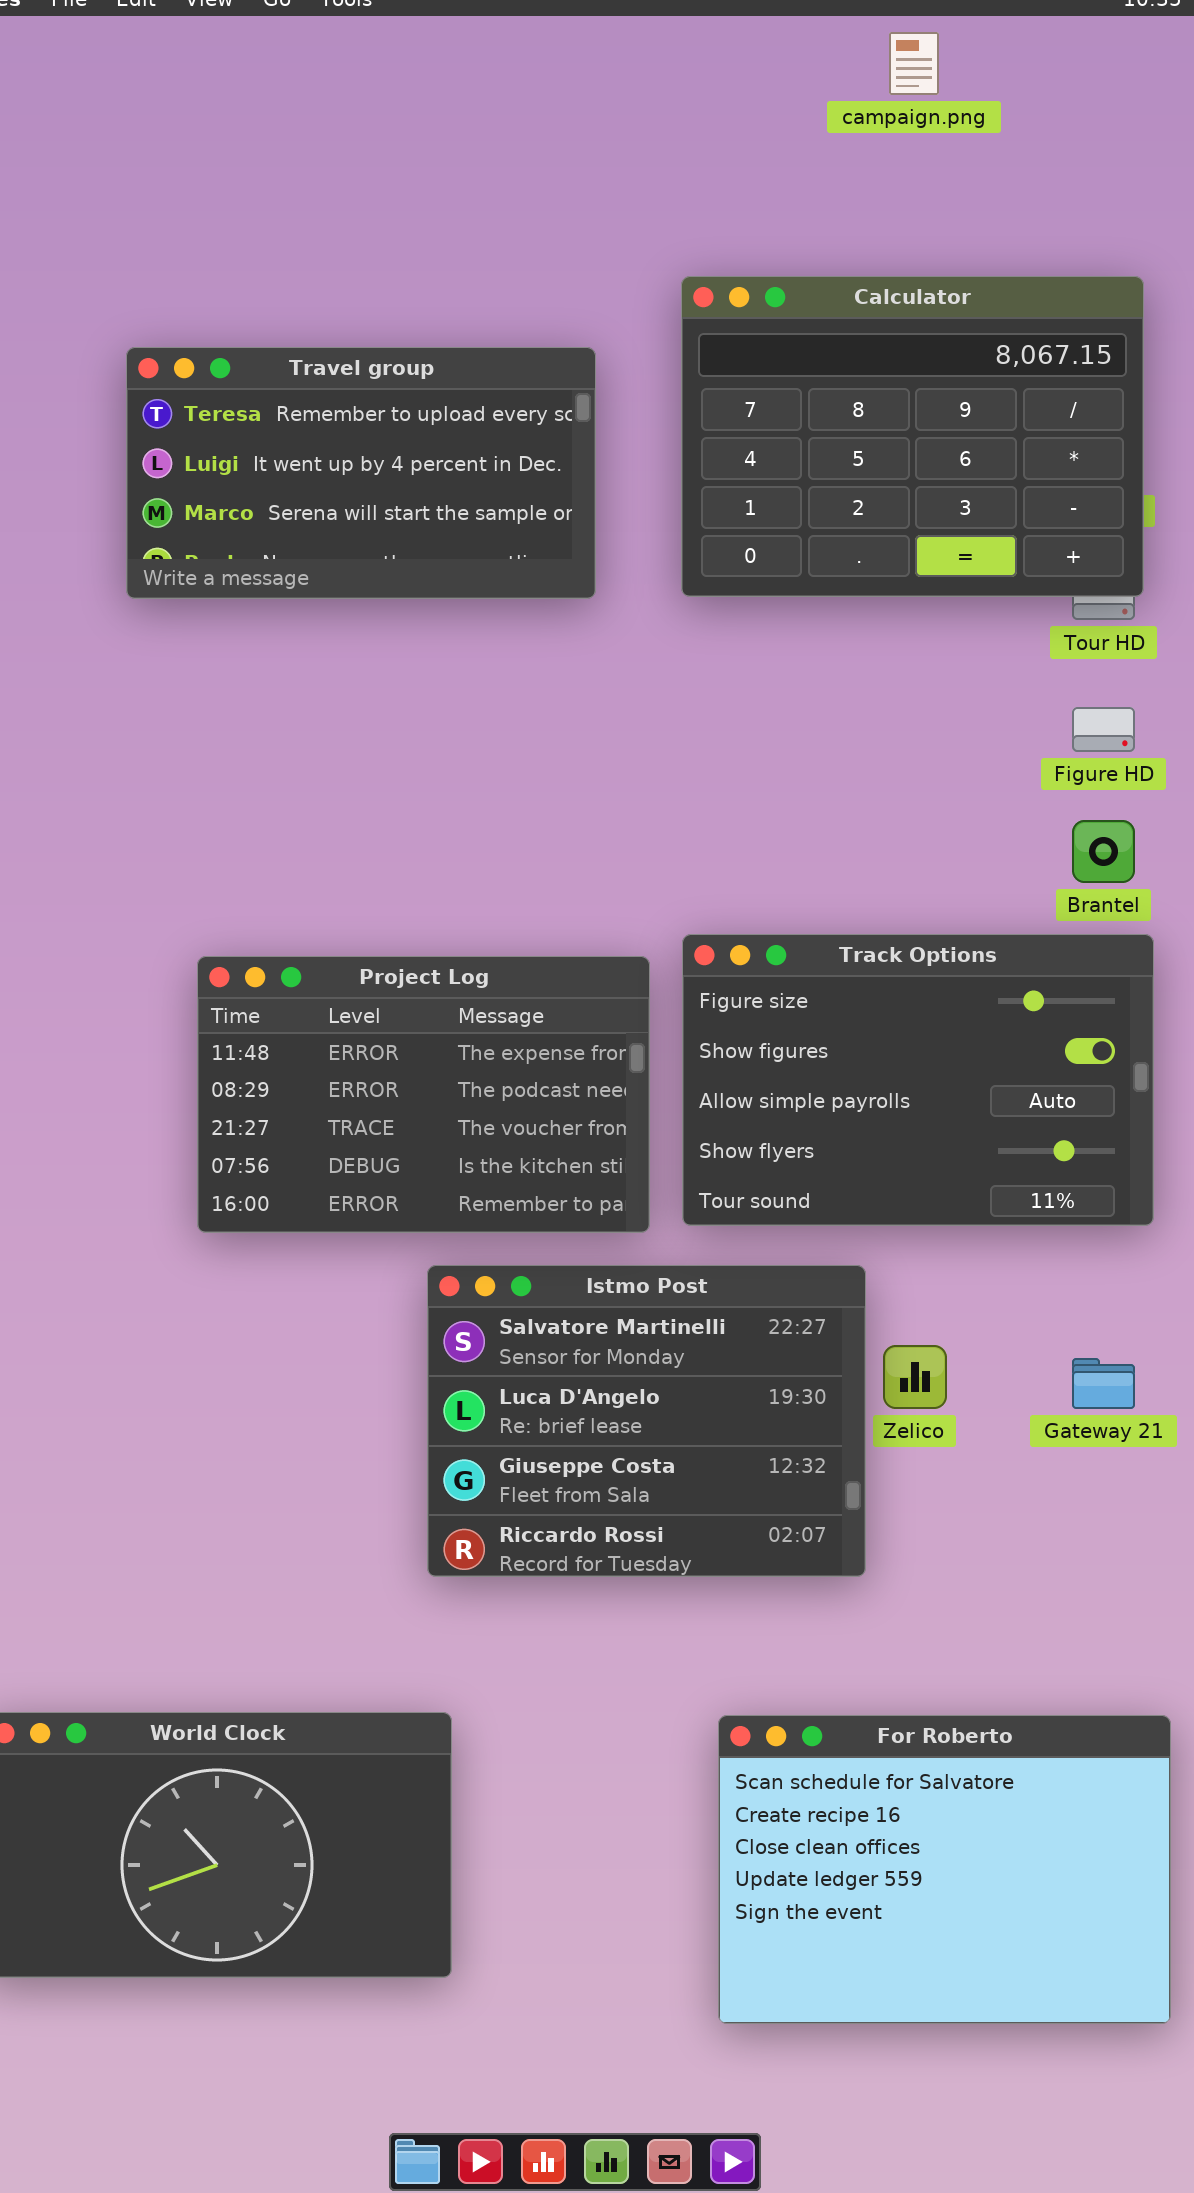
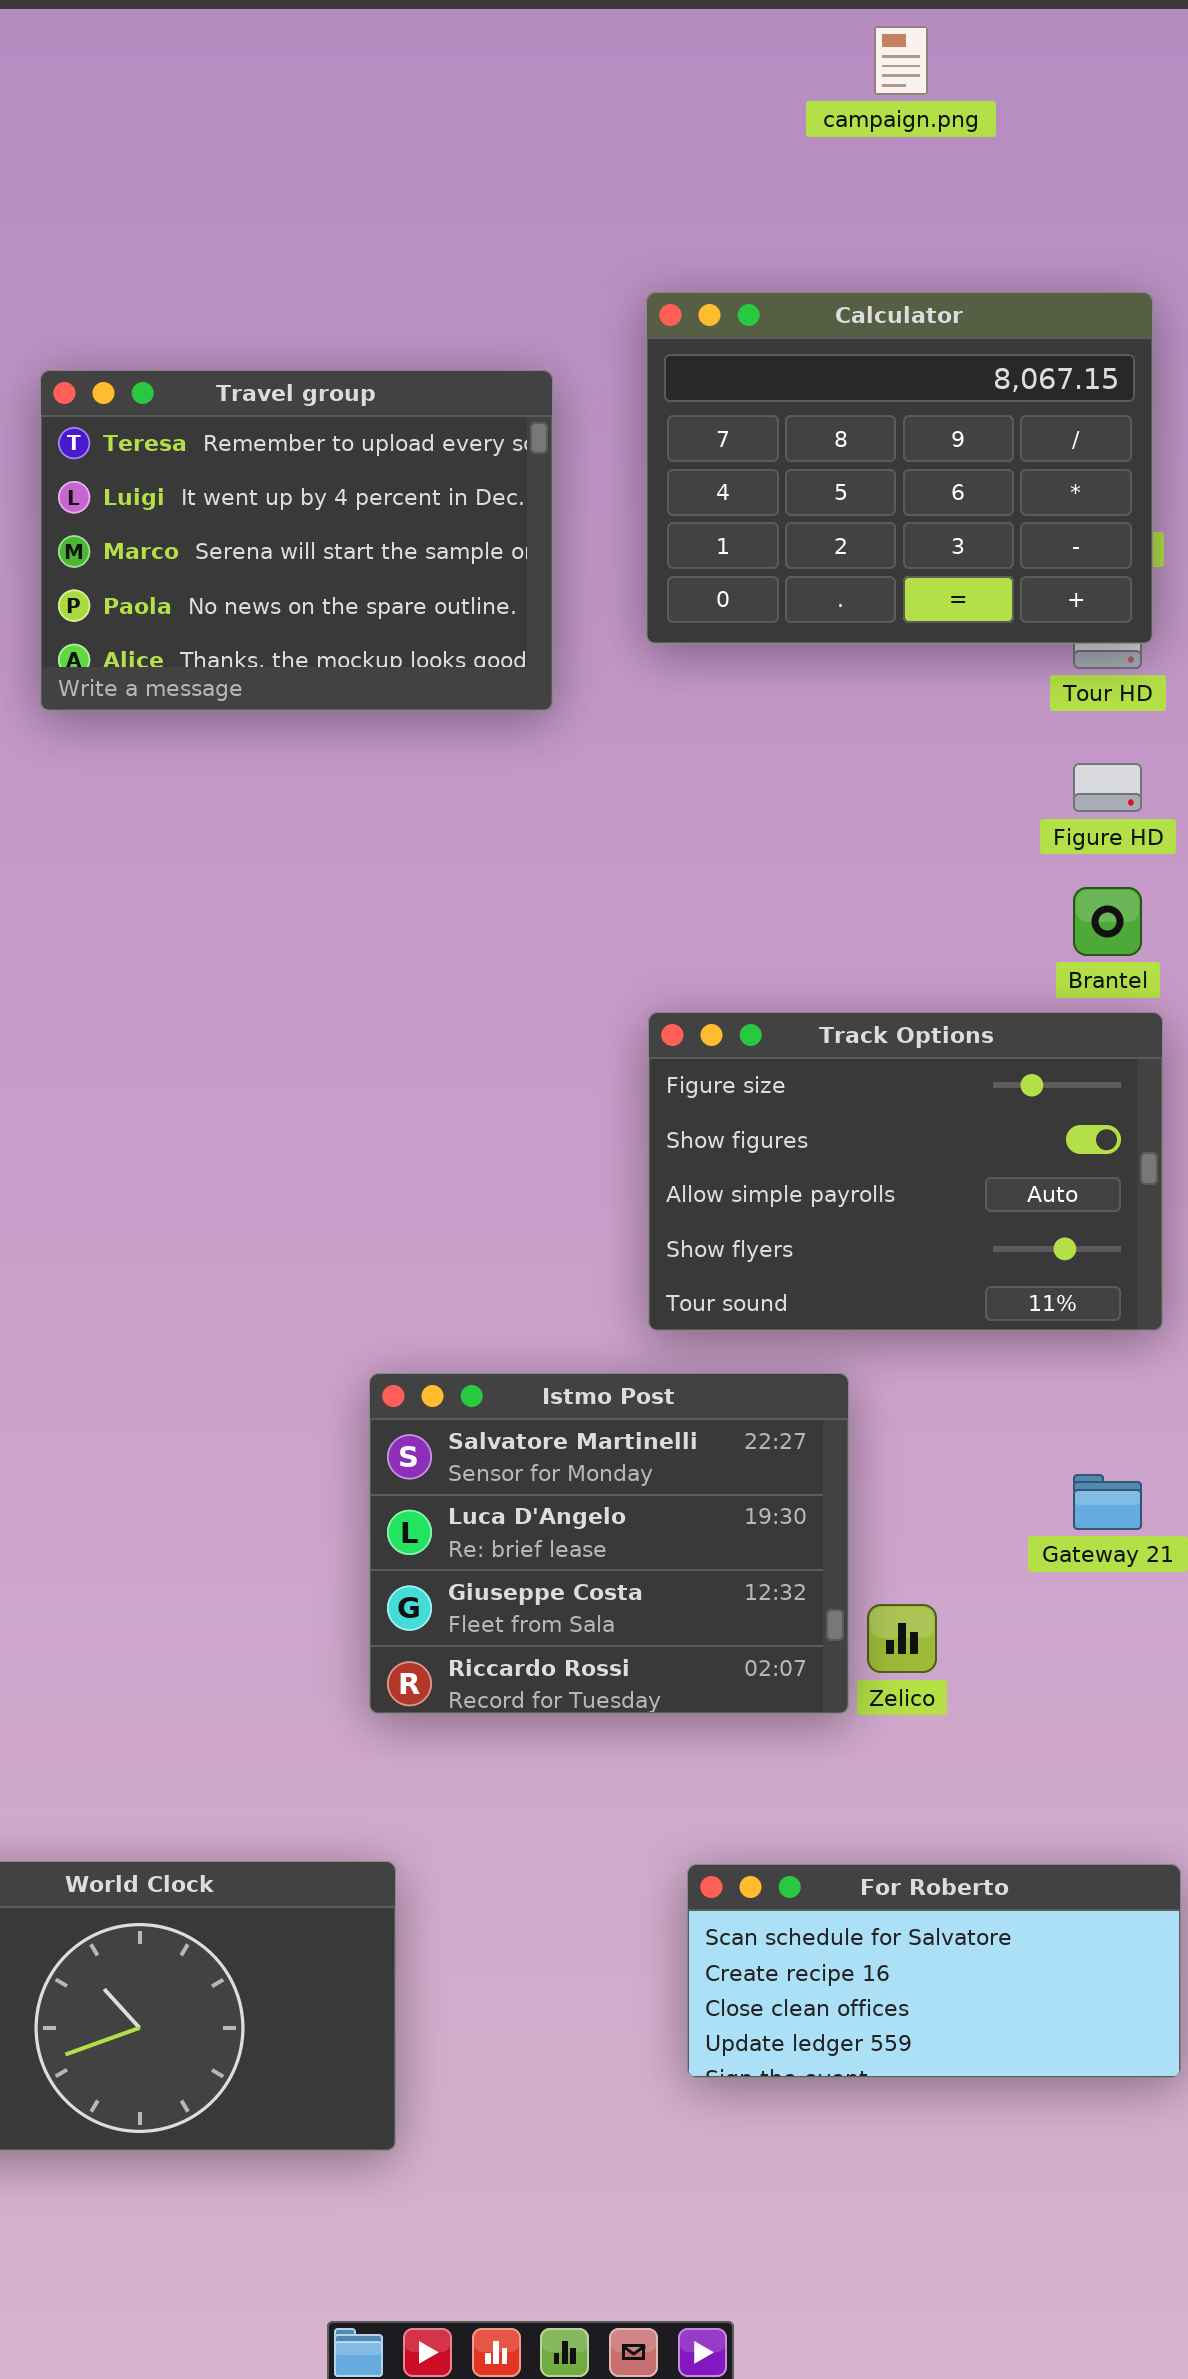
Travel group: [126,347,596,599] -> [40,370,553,711], resized
Project Log: [197,956,650,1233] -> none, closed
Zelico: [883,1345,947,1409] -> [867,1604,937,1673], moved
For Roberto: [718,1715,1171,2024] -> [687,1864,1181,2078], resized

